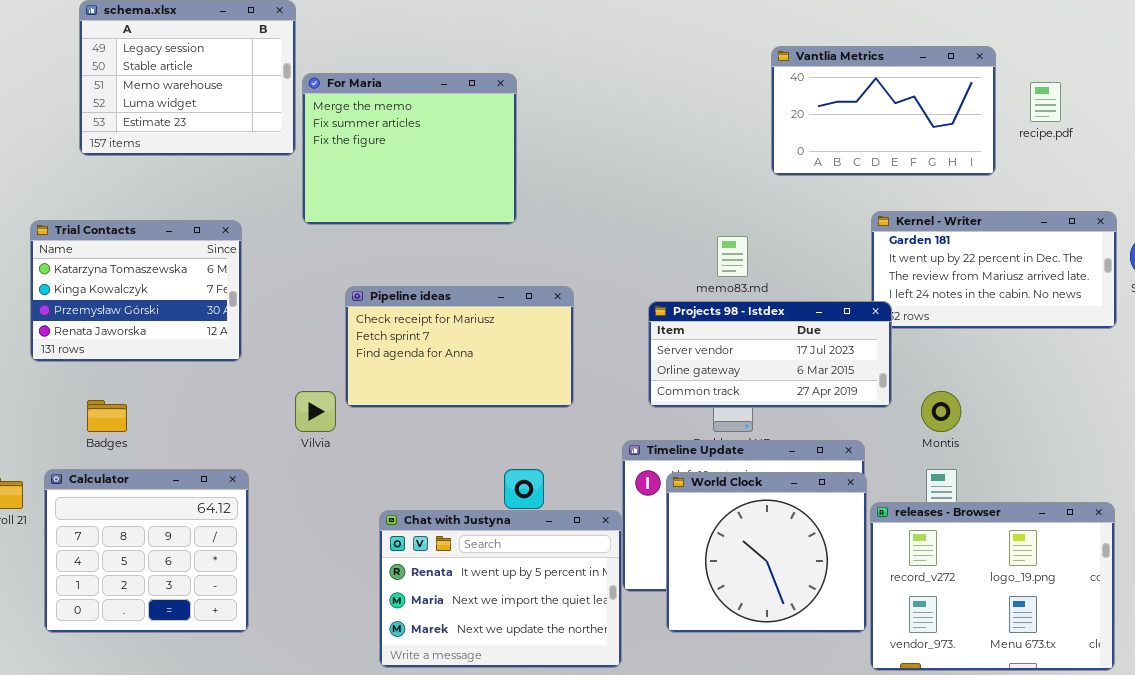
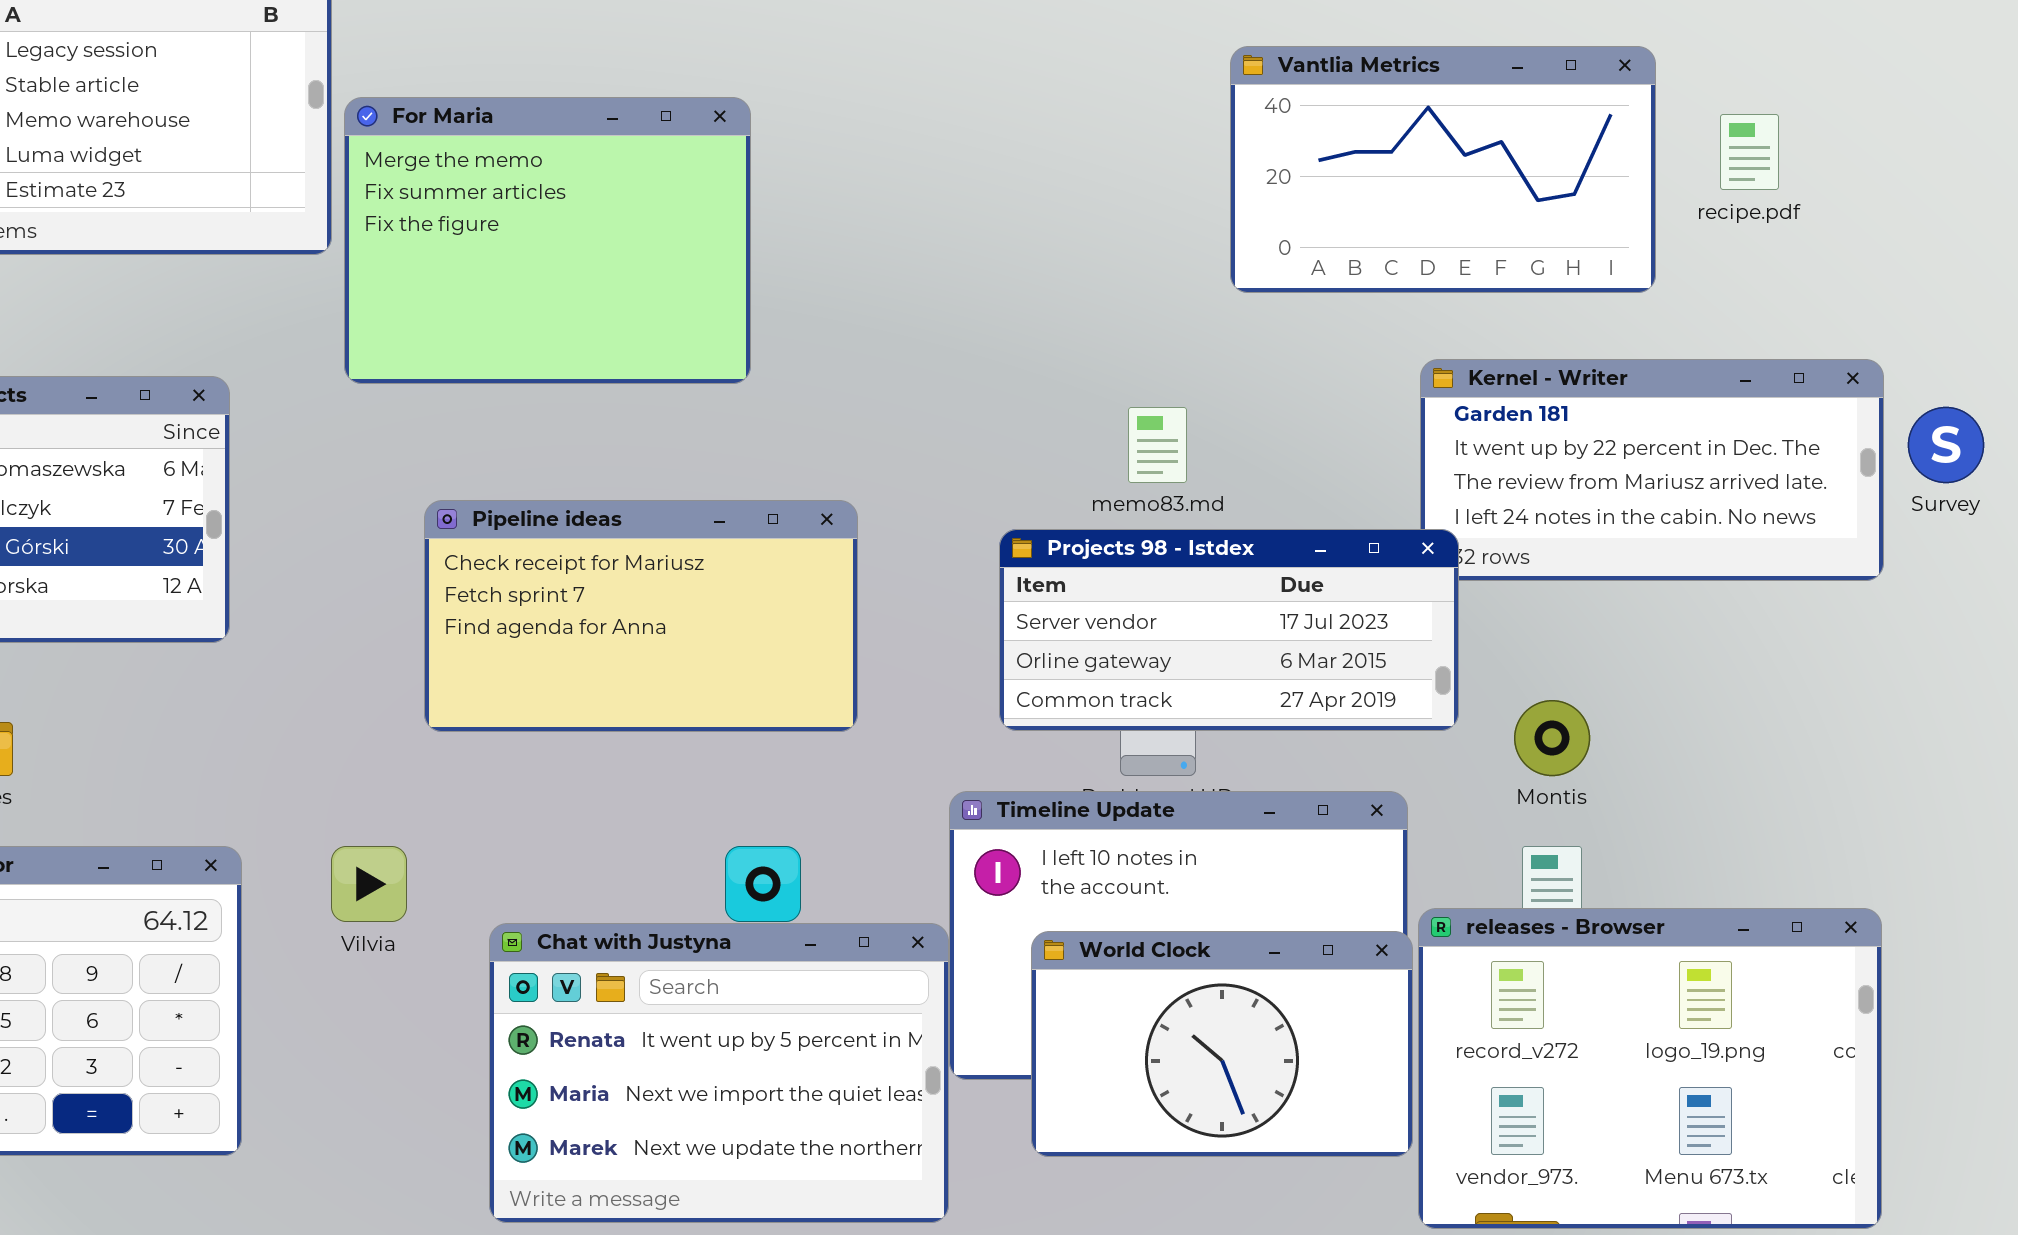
Vilvia: [295,391,336,432] -> [331,846,407,922], moved
World Clock: [666,472,867,633] -> [1031,931,1413,1157], resized

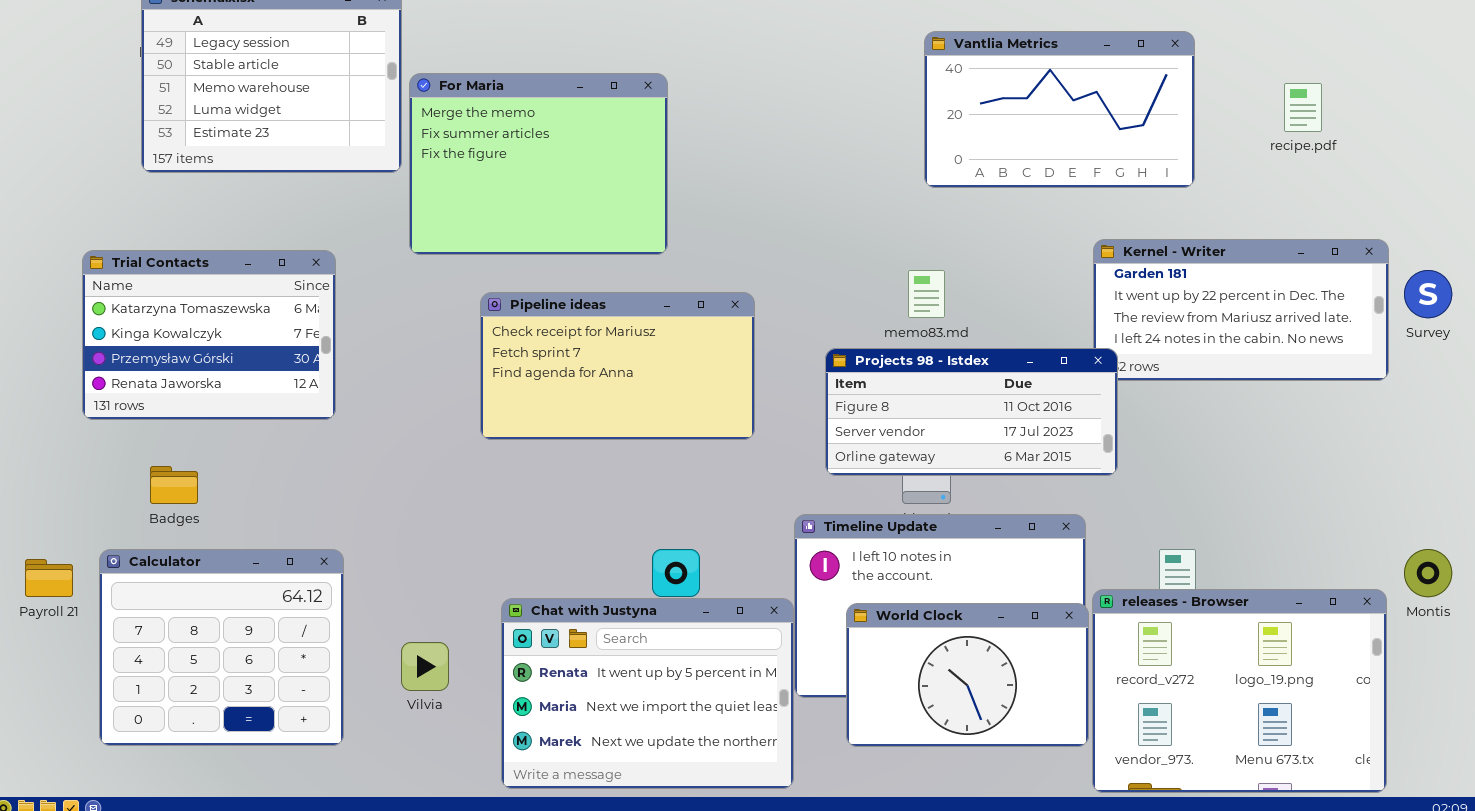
Vantlia Metrics: [1230,46,1656,293] -> [924,31,1195,188], moved
Pipeline ideas: [424,500,858,732] -> [480,292,755,440], moved
Projects 98 - Istdex: [999,529,1459,731] -> [825,348,1118,476], scrolled up 1 row
Montis: [1514,700,1590,776] -> [1404,549,1452,597], moved
Vilvia: [331,846,407,922] -> [401,642,449,691], moved

